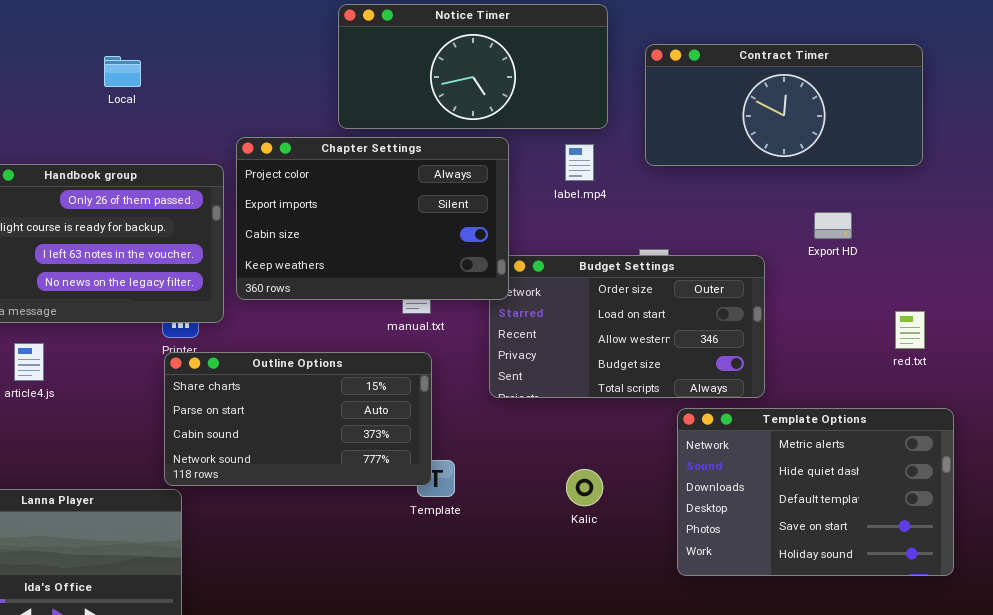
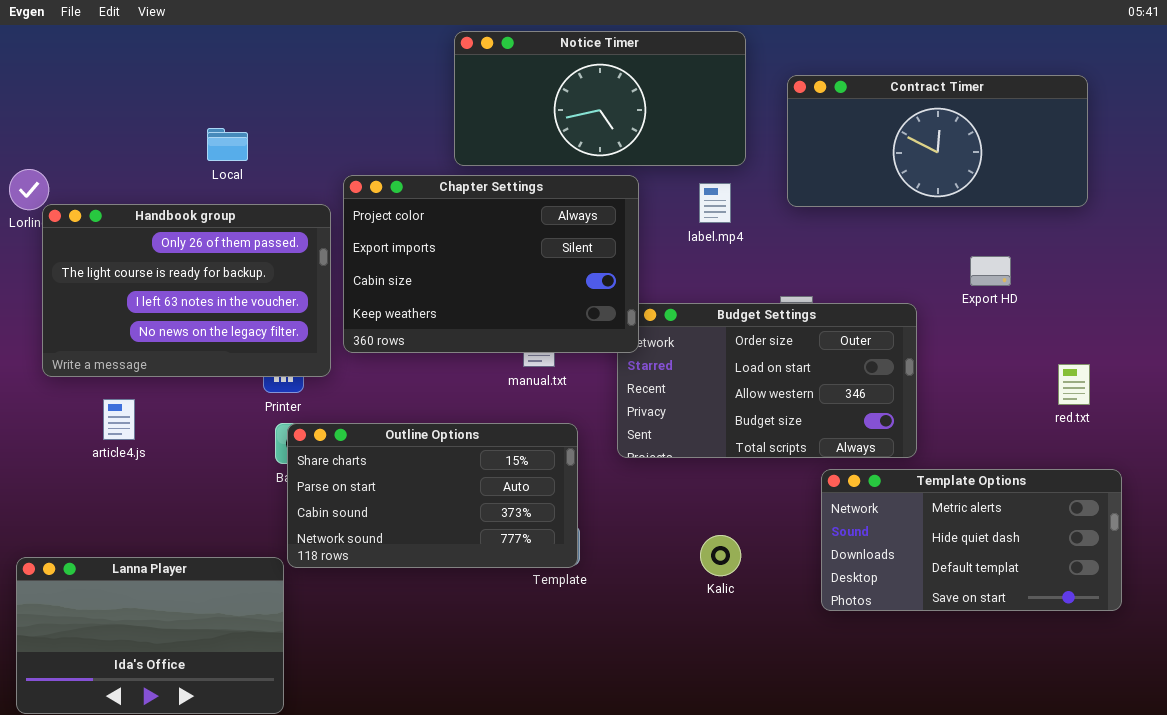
Local: [104,56,141,87] -> [207,128,248,161], moved
Outline Options: [164,352,432,486] -> [287,423,578,568], moved
Template Options: [677,408,954,576] -> [821,469,1122,611], resized

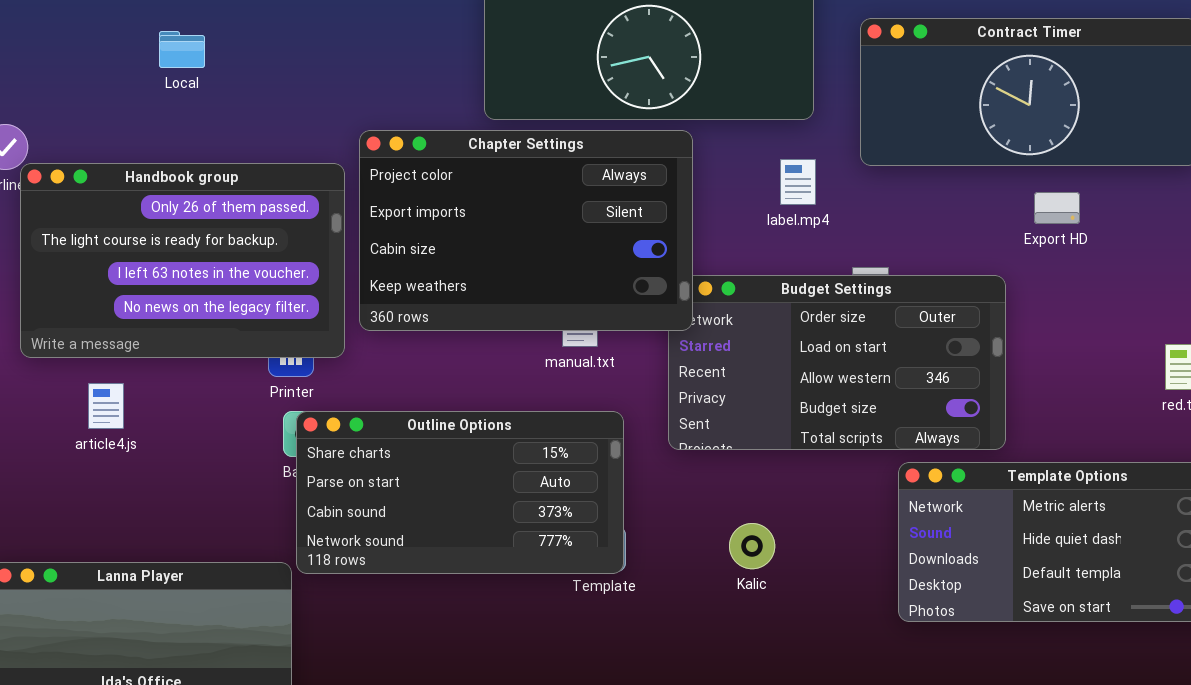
Local: [207,128,248,161] -> [159,31,205,68], moved
label.mp4: [699,183,731,223] -> [780,159,816,205], moved
Export HD: [970,256,1011,286] -> [1034,192,1080,224], moved
Kalic: [700,535,741,576] -> [729,523,775,569], moved

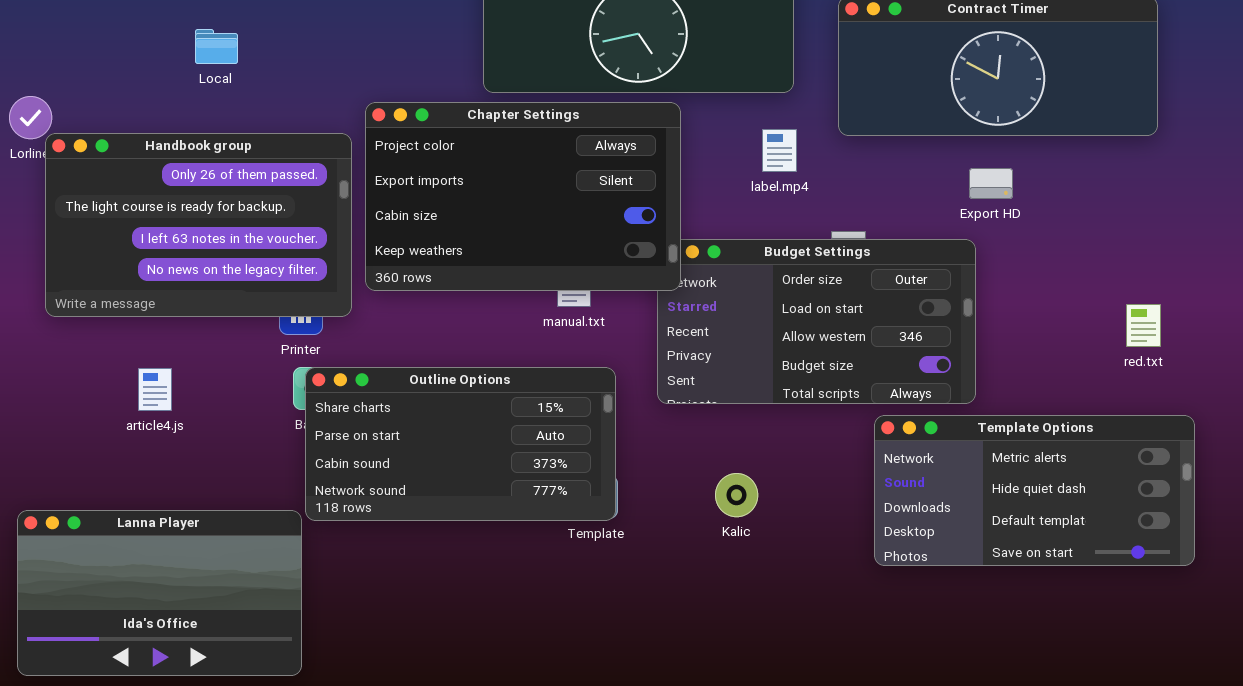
Local: [159,31,205,68] -> [195,29,238,64], moved
Export HD: [1034,192,1080,224] -> [969,168,1013,199], moved
article4.js: [88,383,124,429] -> [138,368,172,411], moved

